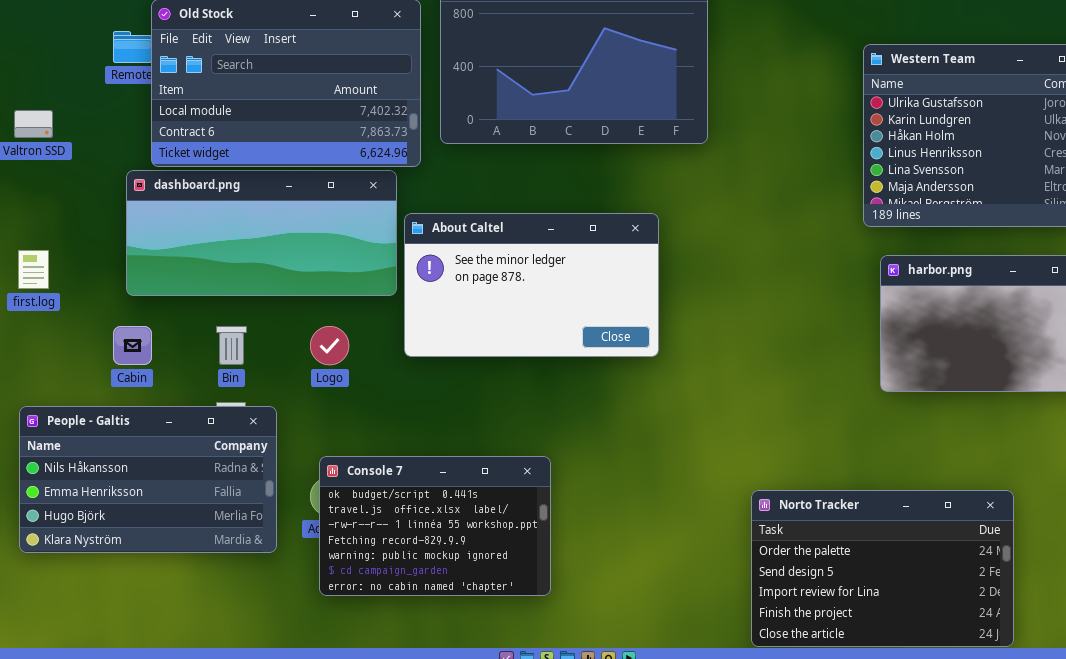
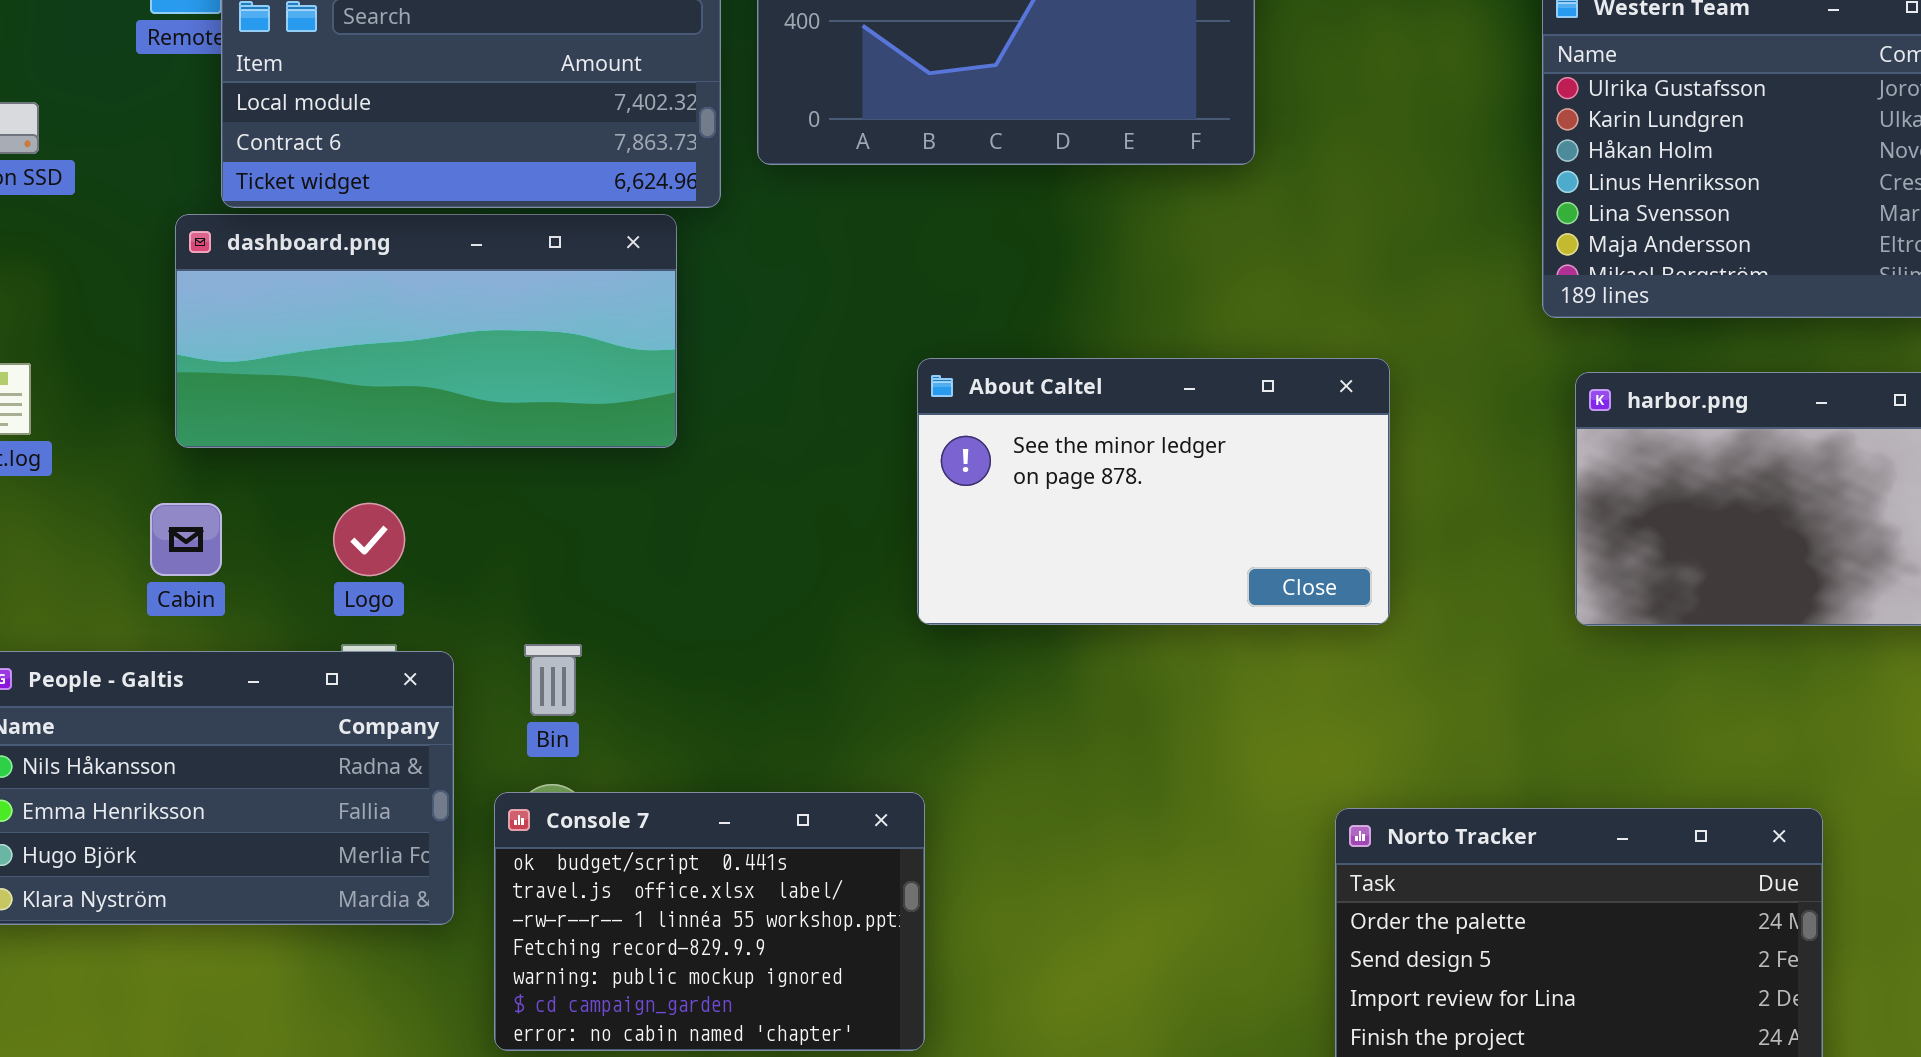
About Caltel: [404,213,659,357] -> [917,358,1390,625], moved
Bin: [216,326,247,365] -> [524,644,582,716], moved
Logo: [310,326,349,365] -> [333,503,405,576], moved
Console 7: [319,456,551,596] -> [494,792,925,1051], moved

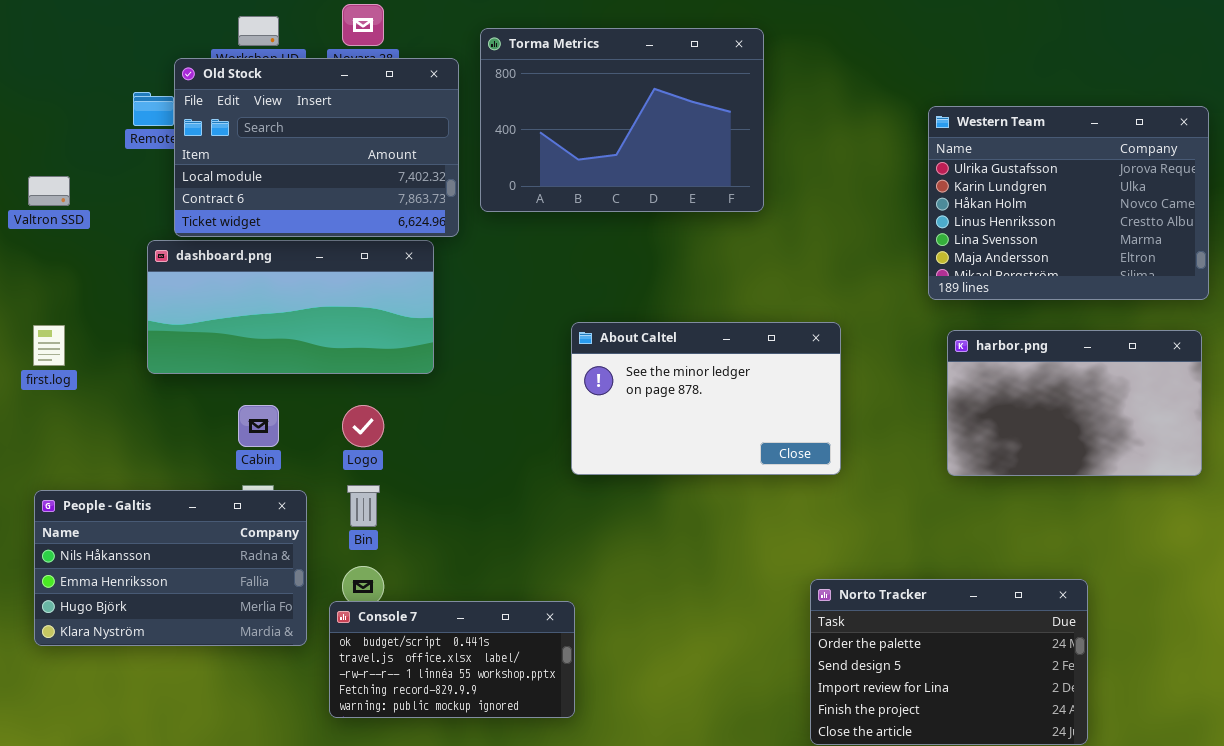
Cabin: [150,503,222,576] -> [238,405,279,447], moved
Logo: [333,503,405,576] -> [342,405,384,447], moved
Console 7: [494,792,925,1051] -> [329,601,575,718], resized

